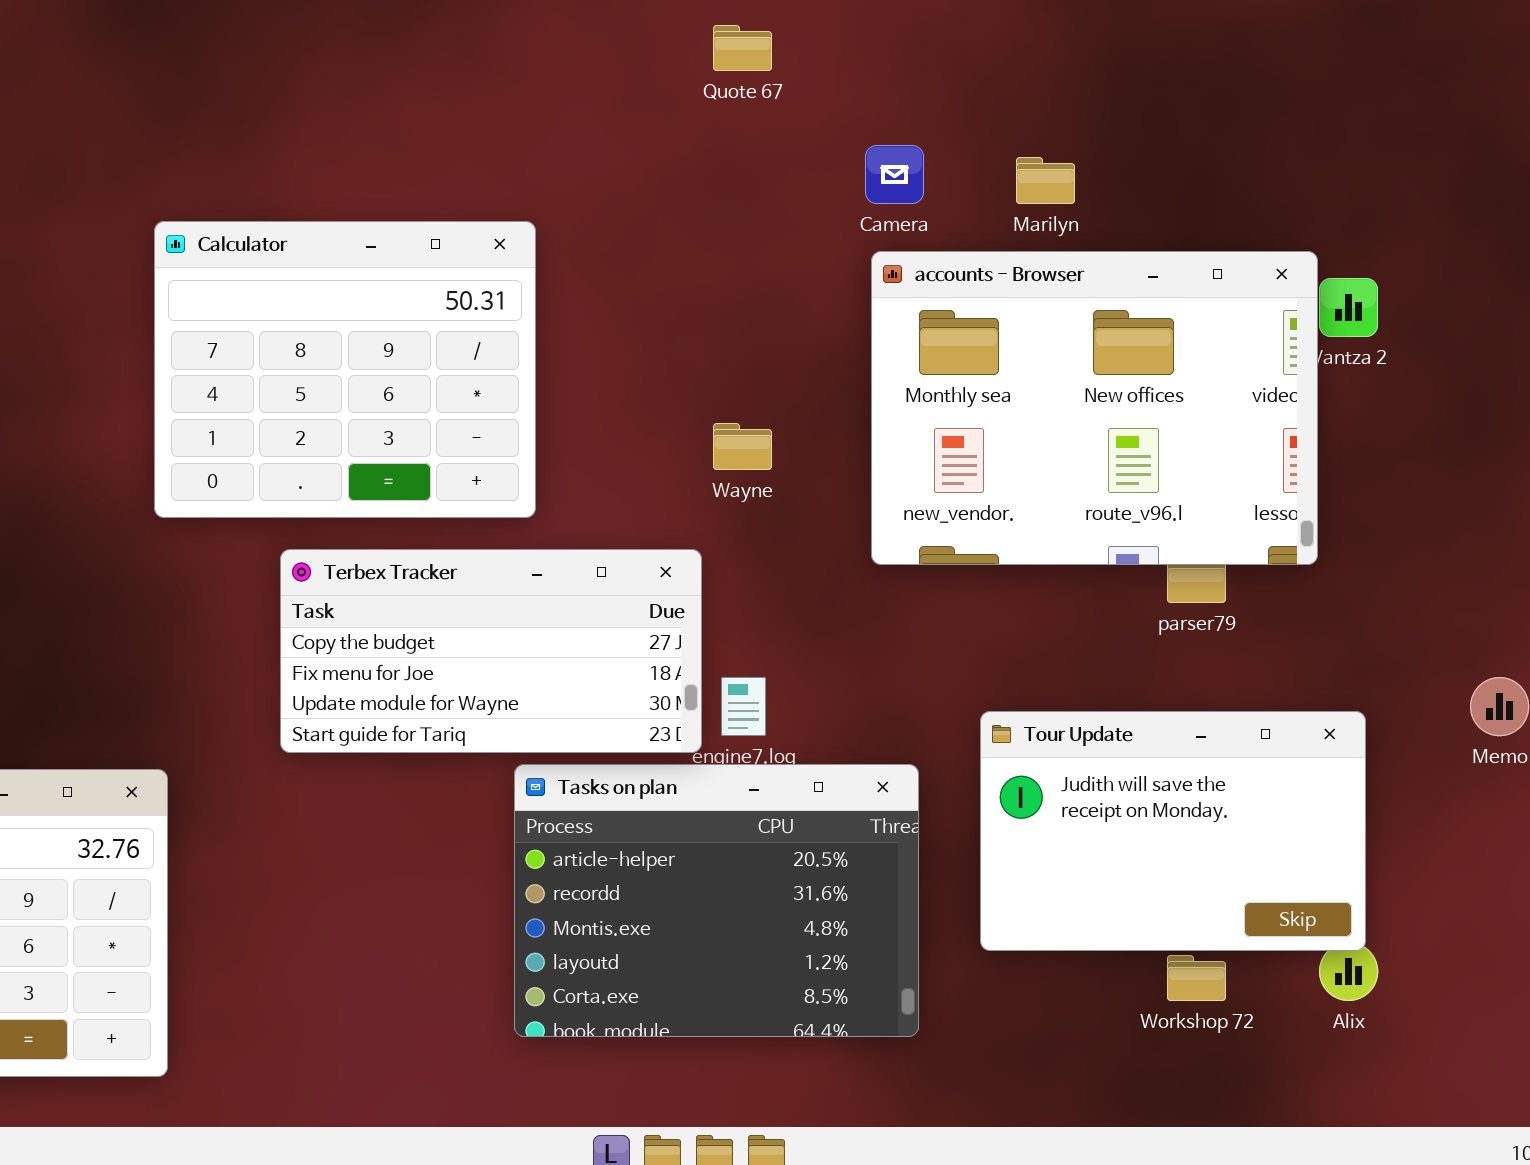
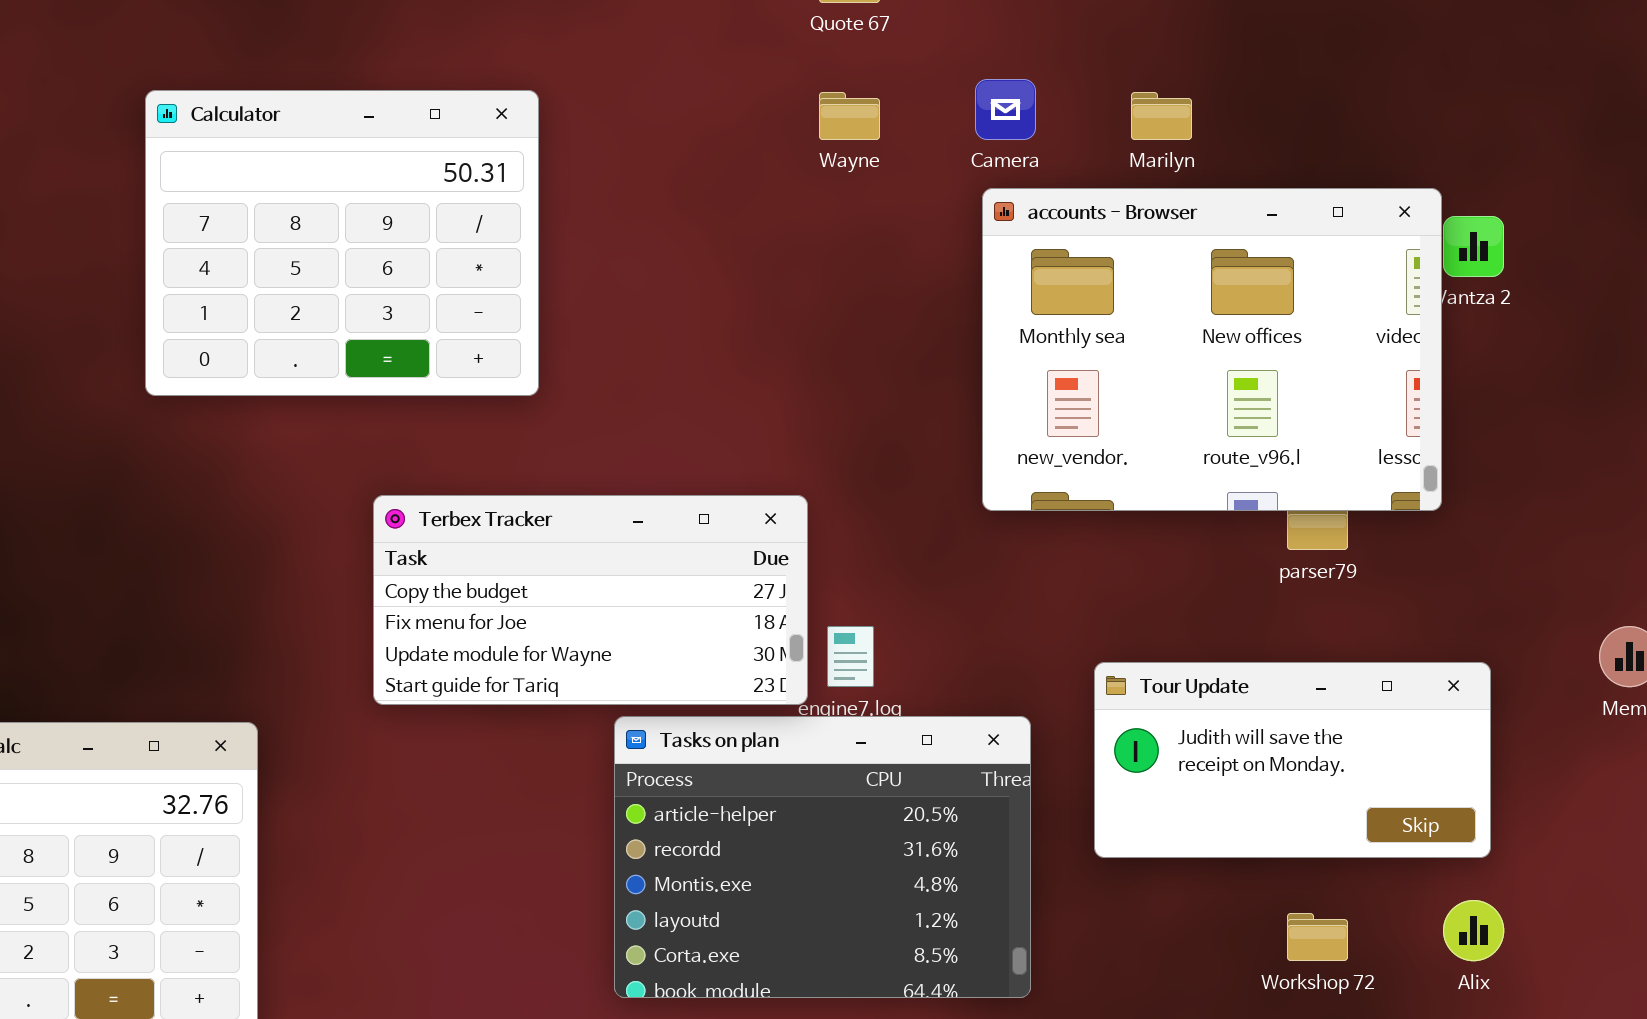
Calculator: [154,221,536,518] -> [145,90,539,396], moved
Wayne: [713,423,772,470] -> [819,92,880,140], moved
Tour Update: [980,711,1366,951] -> [1094,662,1491,858], resized

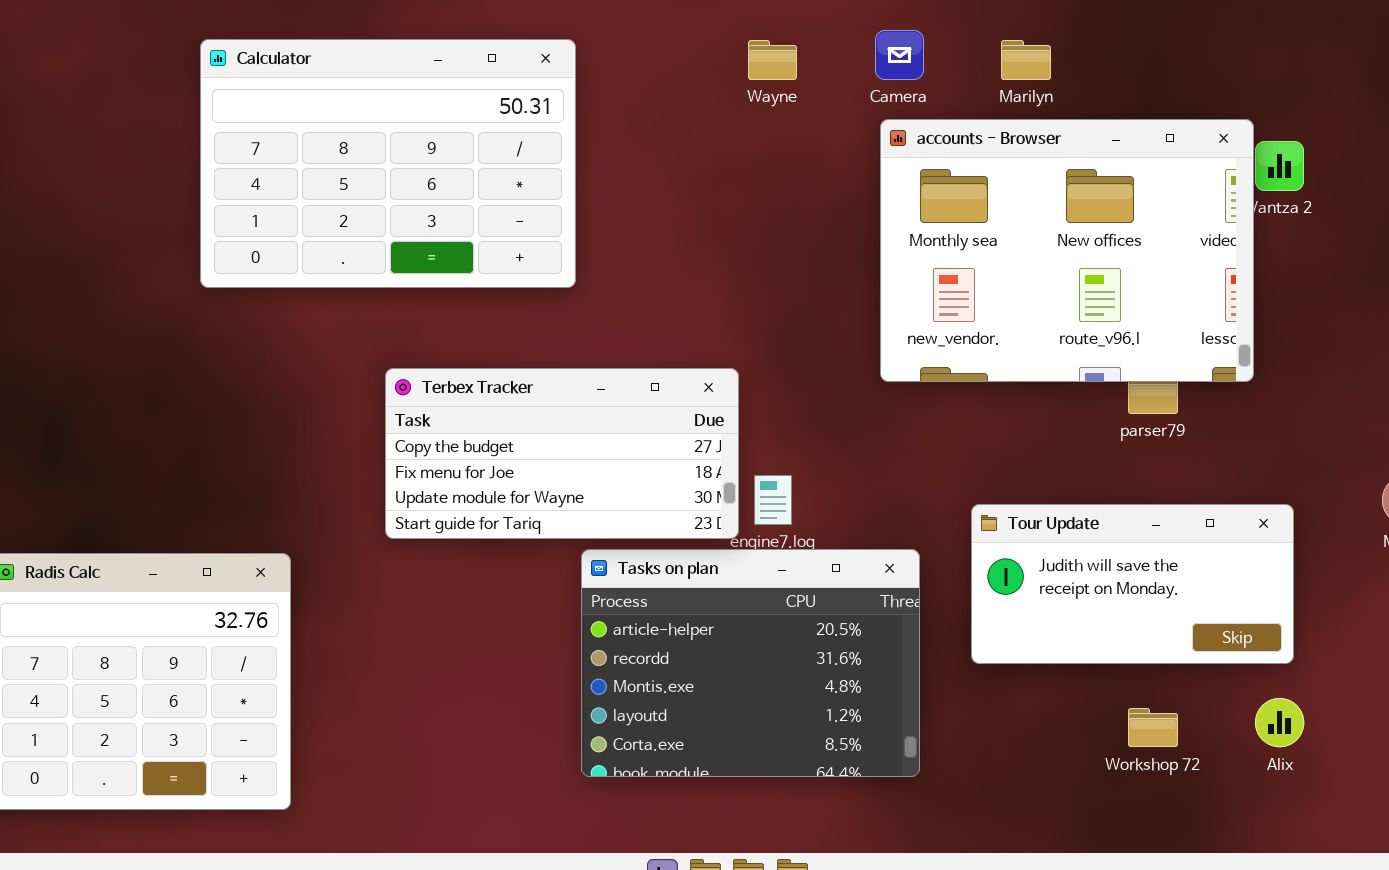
Calculator: [145,90,539,396] -> [200,39,576,288], resized

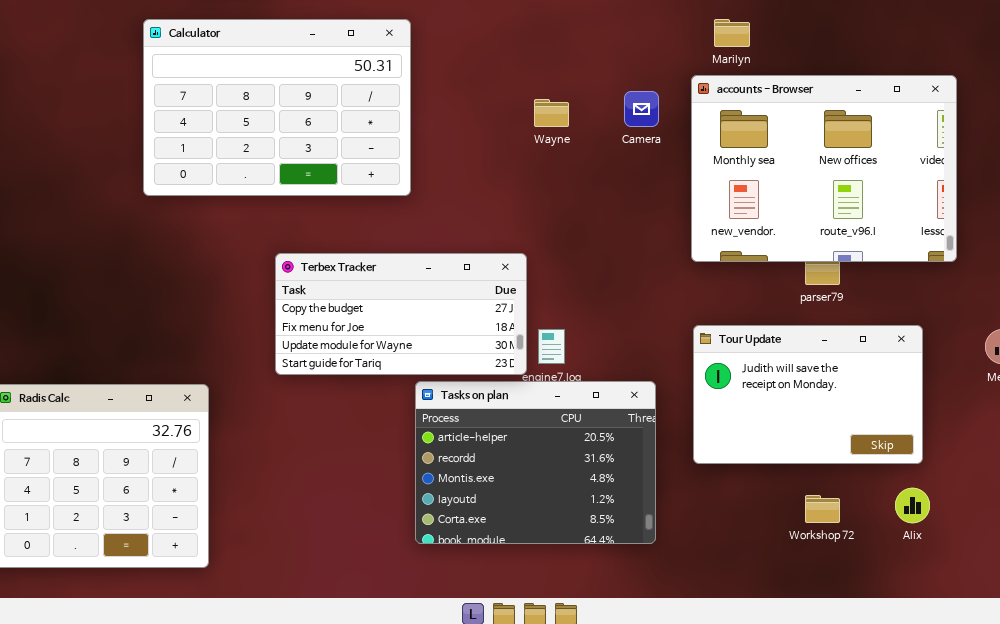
Camera: [875,30,924,80] -> [624,91,659,127], moved
Wayne: [748,40,797,80] -> [534,99,569,127], moved
accounts - Browser: [880,119,1254,382] -> [691,75,957,262], moved
Tour Update: [971,504,1294,664] -> [693,325,923,464], resized

